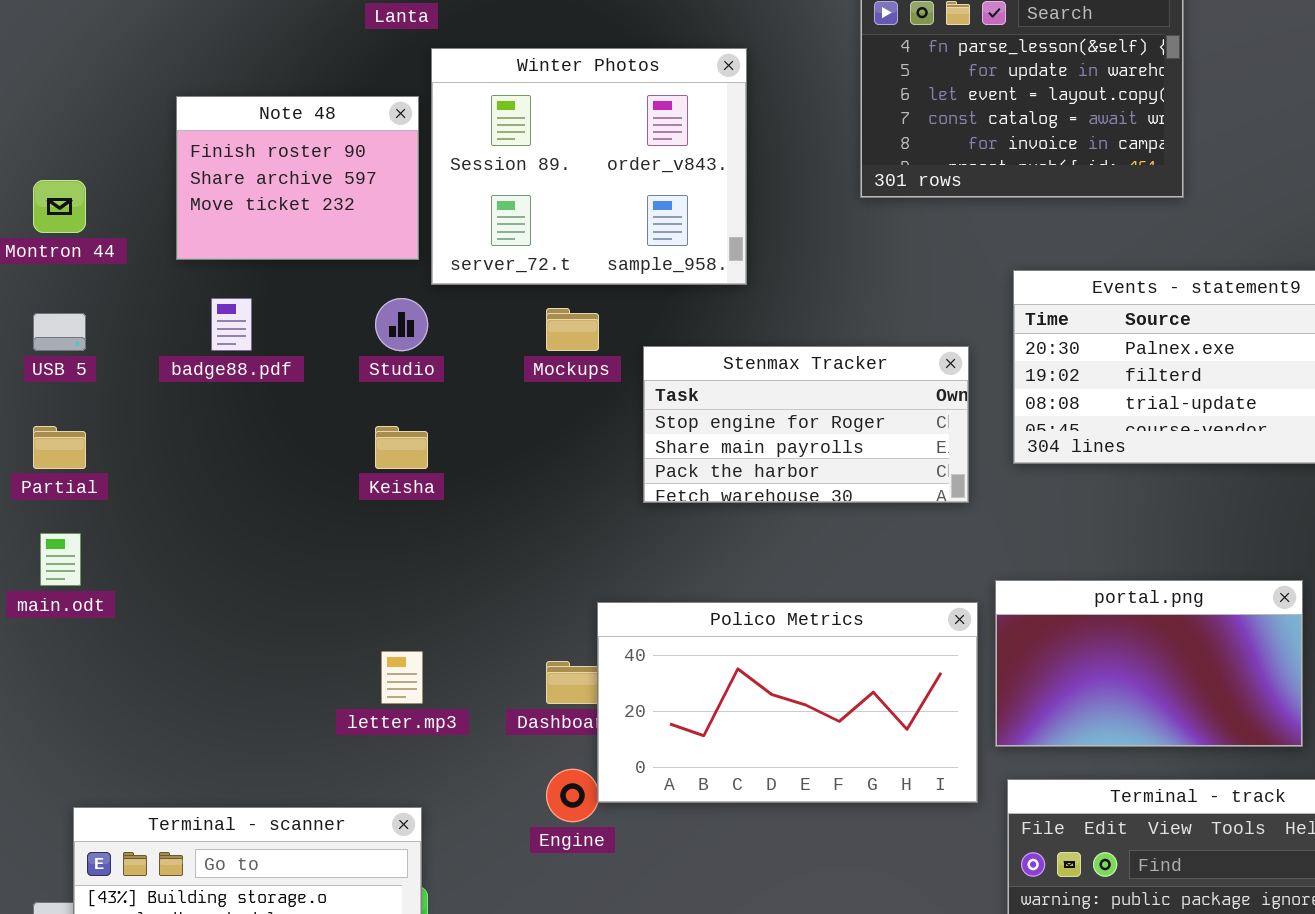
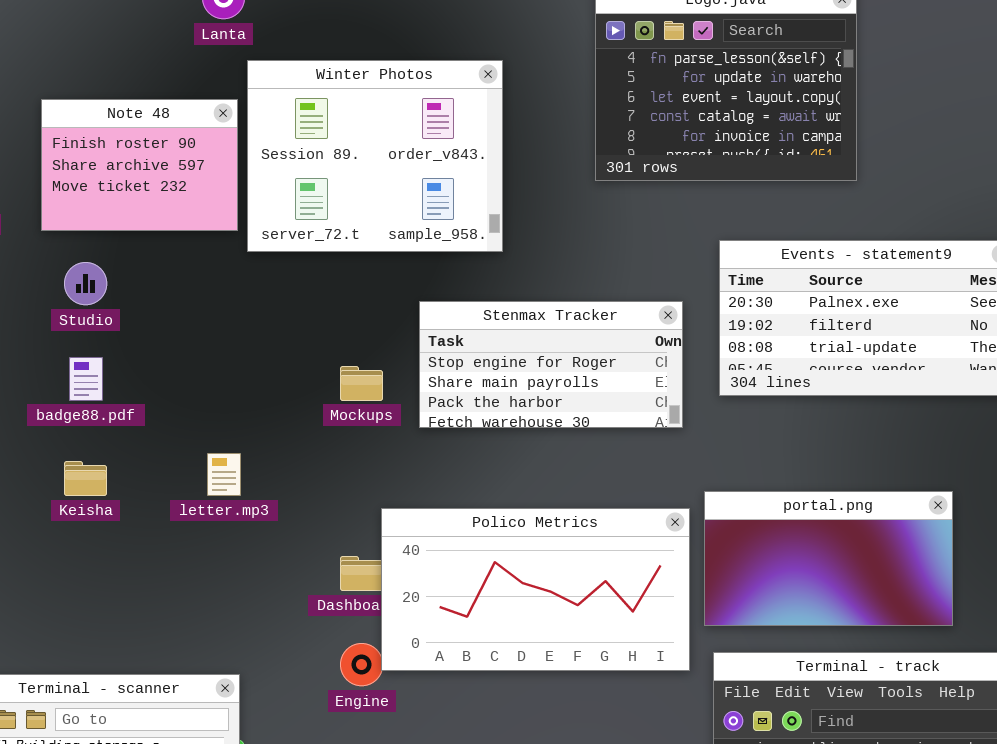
badge88.pdf: [211,298,252,351] -> [69,357,103,401], moved
Studio: [375,298,428,351] -> [64,262,107,305], moved
Mockups: [546,308,599,351] -> [340,366,383,401], moved
Keisha: [375,426,428,469] -> [64,461,107,496], moved
letter.mp3: [381,651,423,704] -> [207,453,241,496], moved

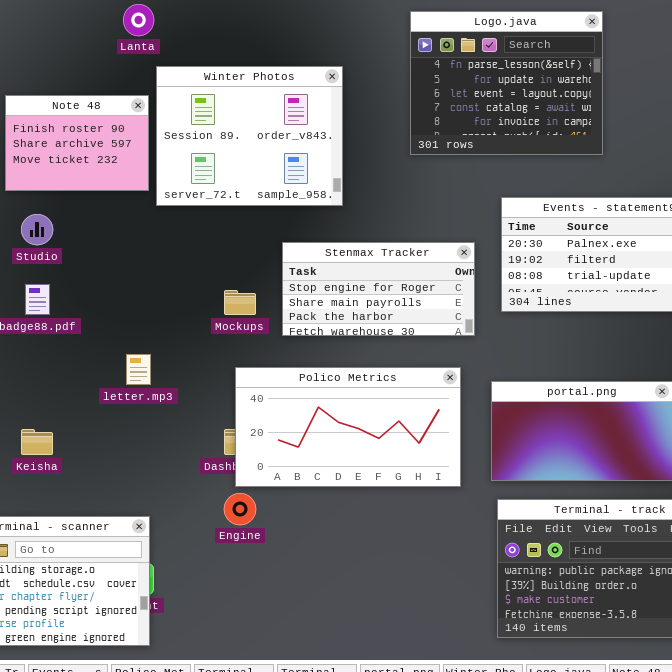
Keisha: [64,461,107,496] -> [21,429,53,455], moved
Polico Metrics: [381,508,690,671] -> [235,367,461,487], moved

